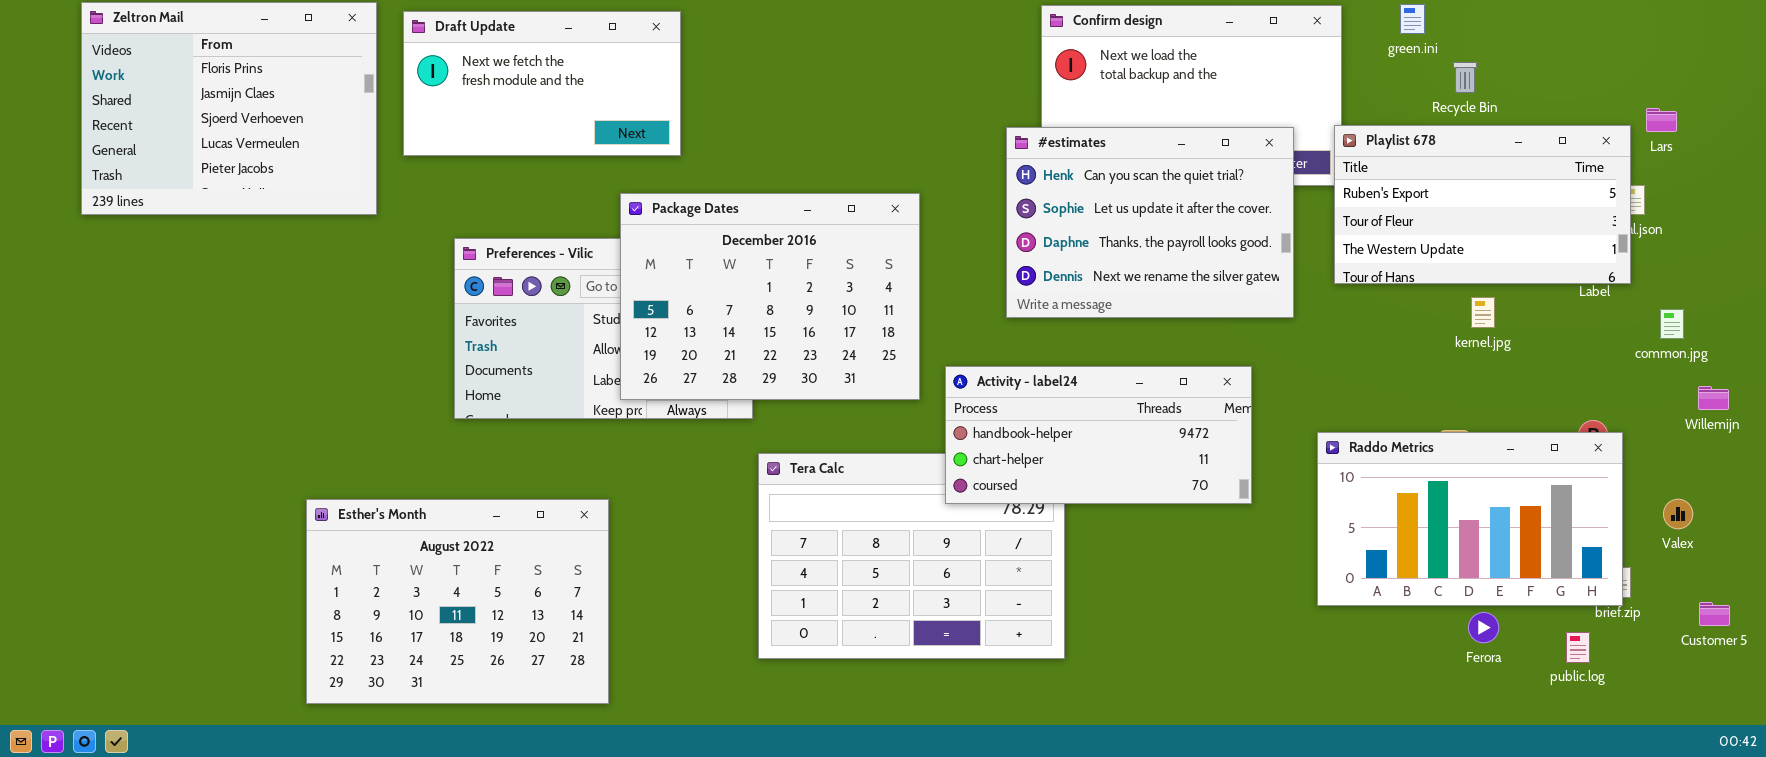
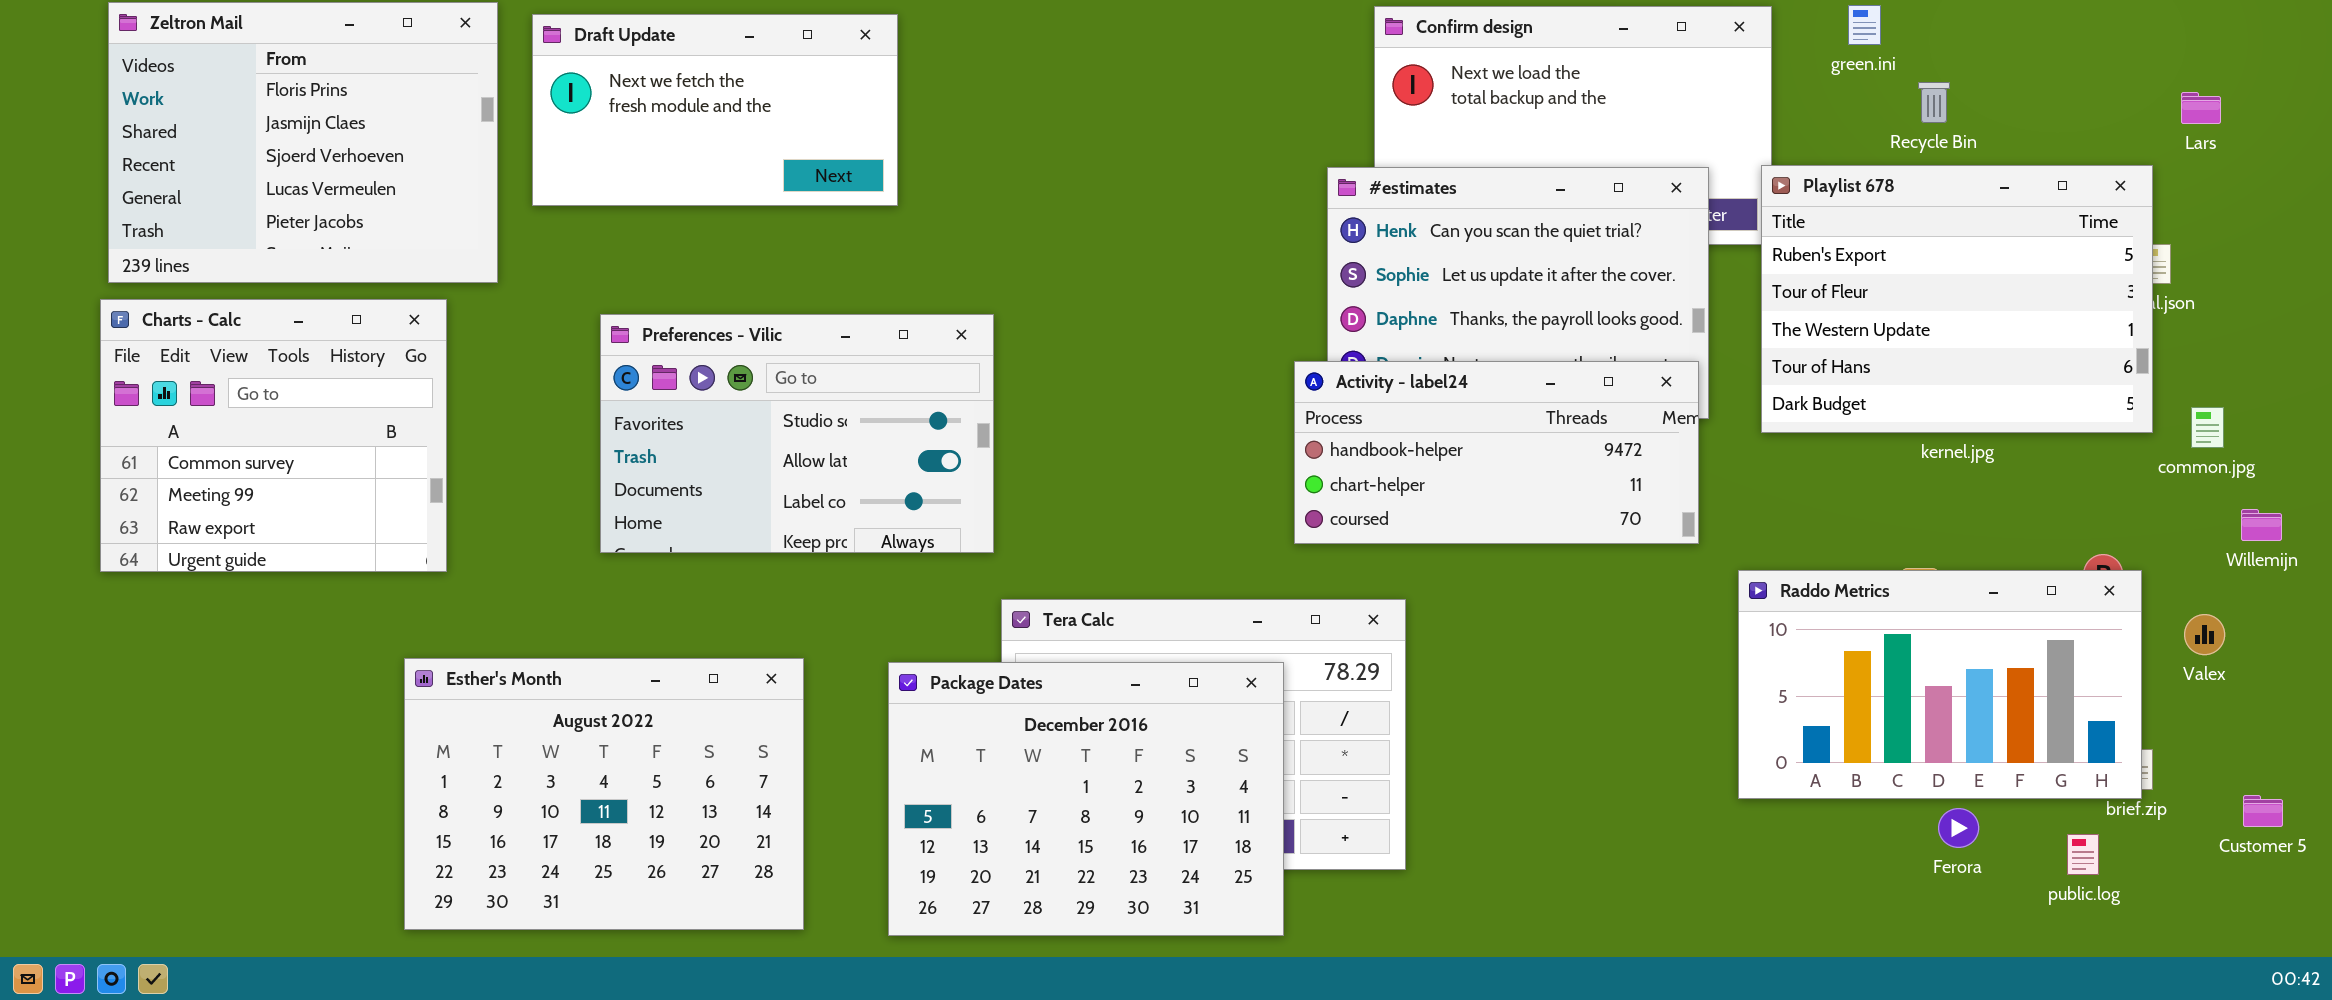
Lars: [1646,108,1677,132] -> [2181,92,2221,124], moved
Playlist 678: [1334,125,1631,284] -> [1761,165,2153,433], resized
Package Dates: [620,193,920,400] -> [888,662,1284,936], moved
Charts - Calc: none -> [100,299,447,572], opened
Activity - label24: [945,366,1252,504] -> [1294,361,1699,544], moved
Valex: [1663,499,1693,529] -> [2184,614,2225,655], moved

